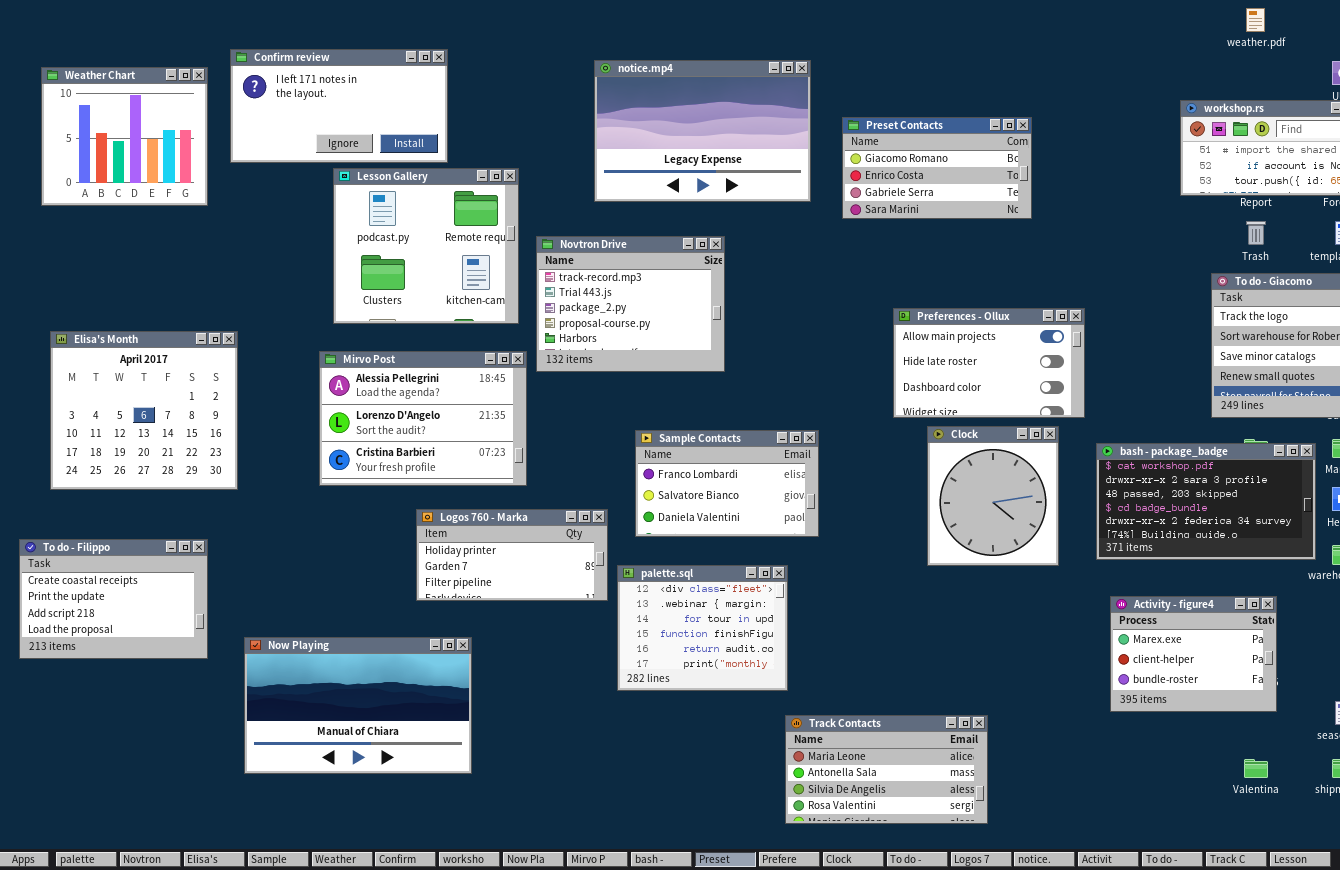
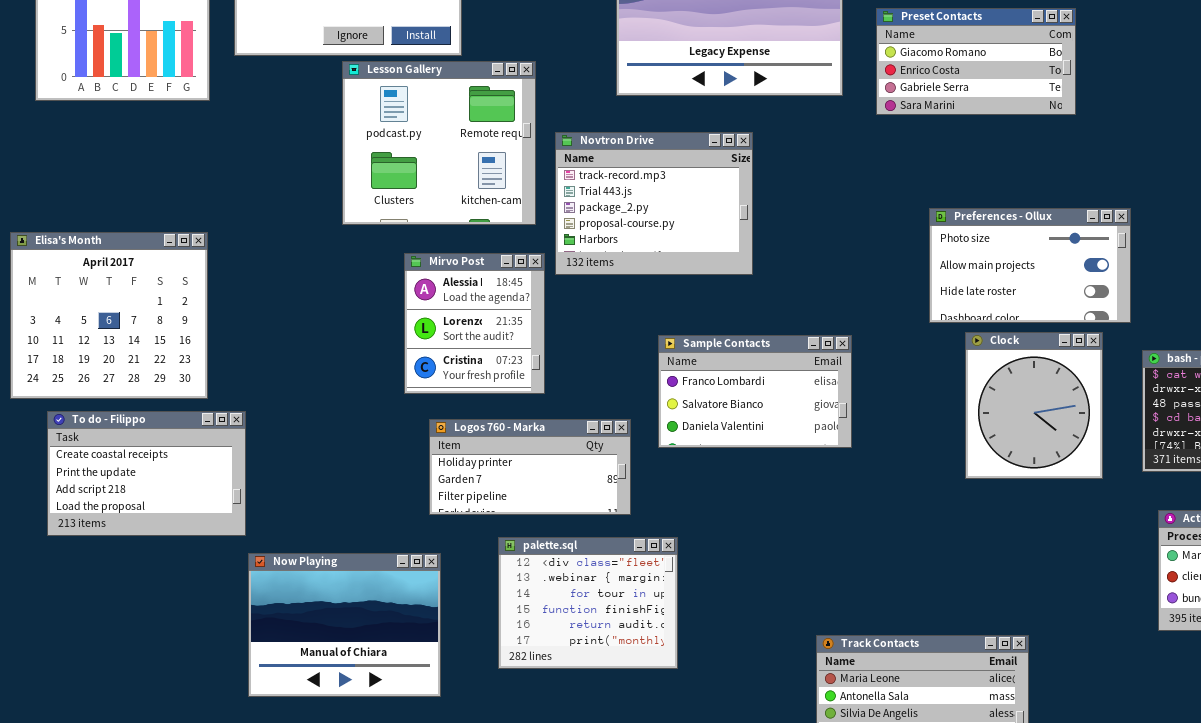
Preferences - Ollux: [893,308,1085,418] -> [929,208,1131,323], scrolled up 1 row
Elisa's Month: [50,331,238,490] -> [10,232,208,399], moved
Mirvo Post: [319,351,527,486] -> [404,253,545,394], resized
To do - Filippo: [19,539,208,659] -> [47,411,246,536], moved
palette.sql: [617,565,788,691] -> [498,537,678,669], moved
Now Playing: [244,637,472,774] -> [248,553,441,697], resized

